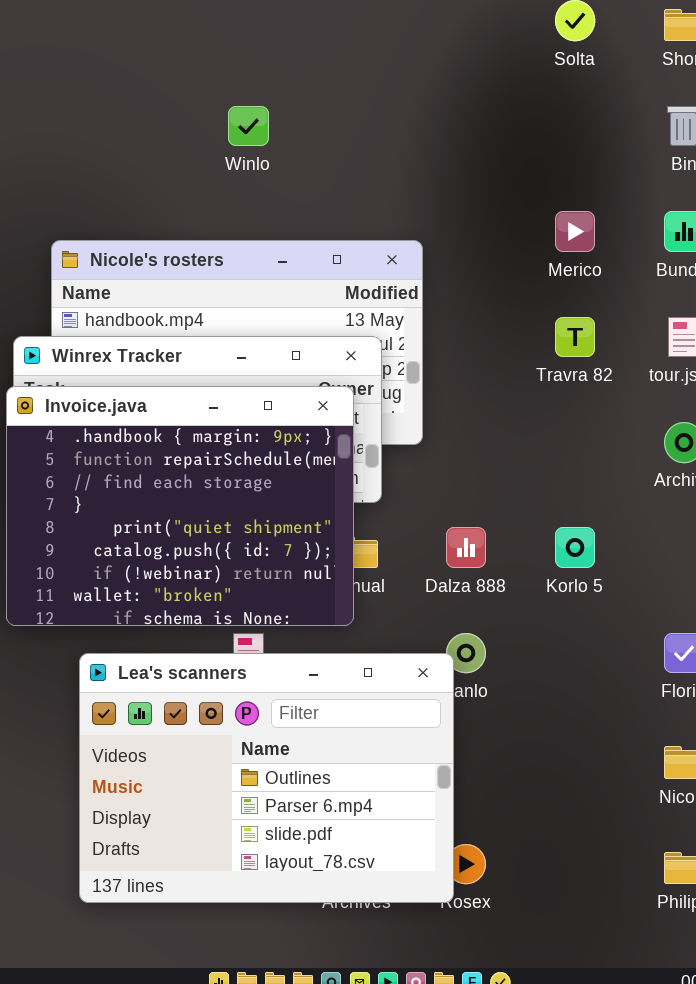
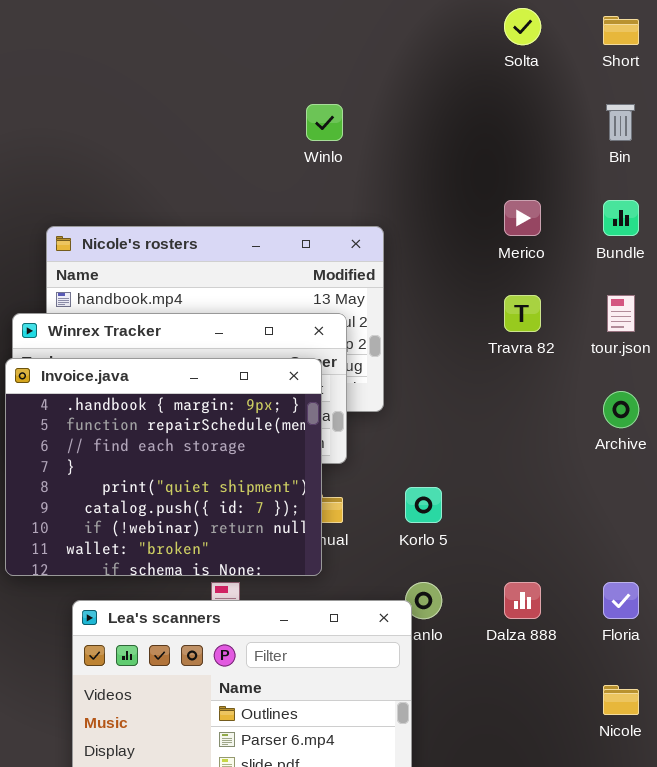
Winlo: [228,106,269,146] -> [306,104,343,141], moved
Dalza 888: [446,527,486,568] -> [504,582,541,619], moved
Korlo 5: [555,527,595,568] -> [405,487,442,523], moved

